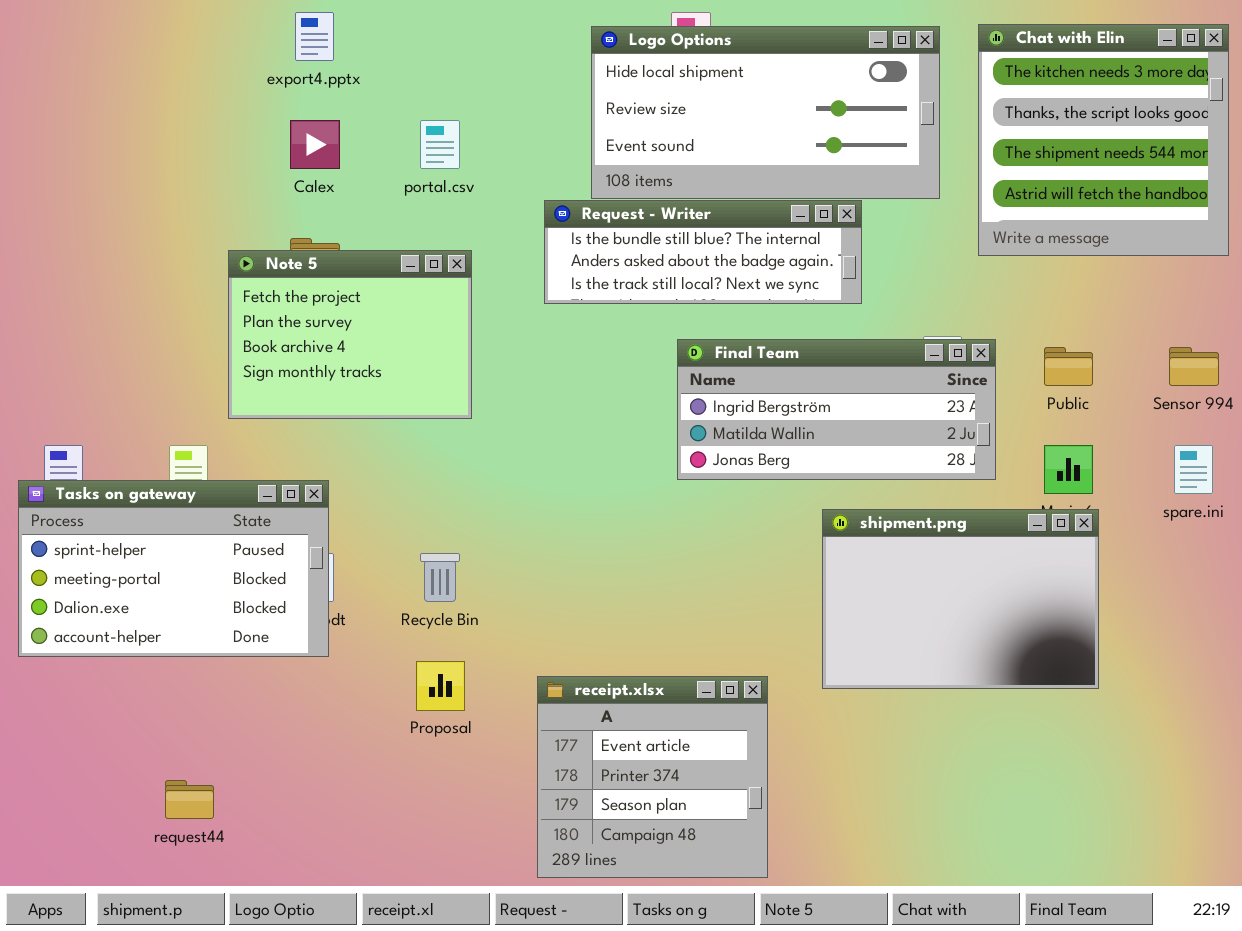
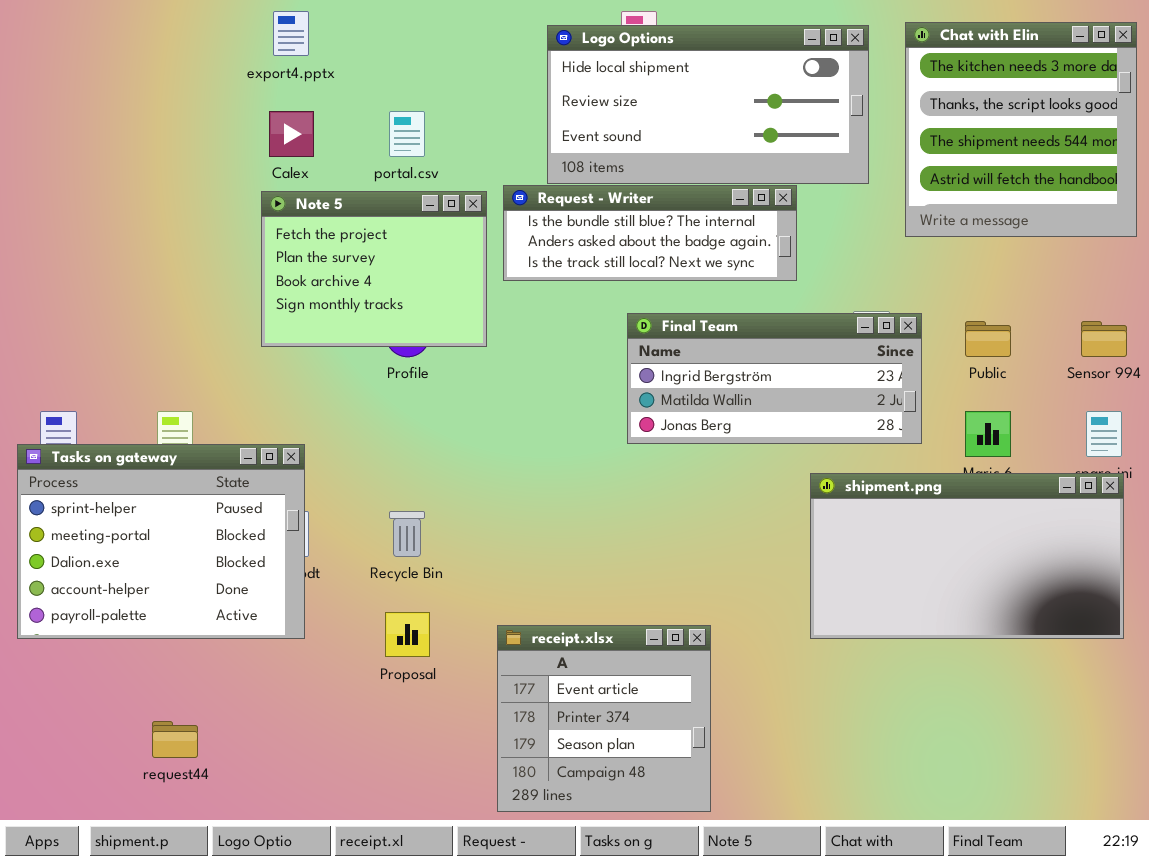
Note 5: [228,250,472,419] -> [261,191,487,347], moved
Tasks on gateway: [18,480,329,657] -> [17,444,305,639], resized
shipment.png: [822,509,1099,689] -> [810,473,1124,639], moved, resized

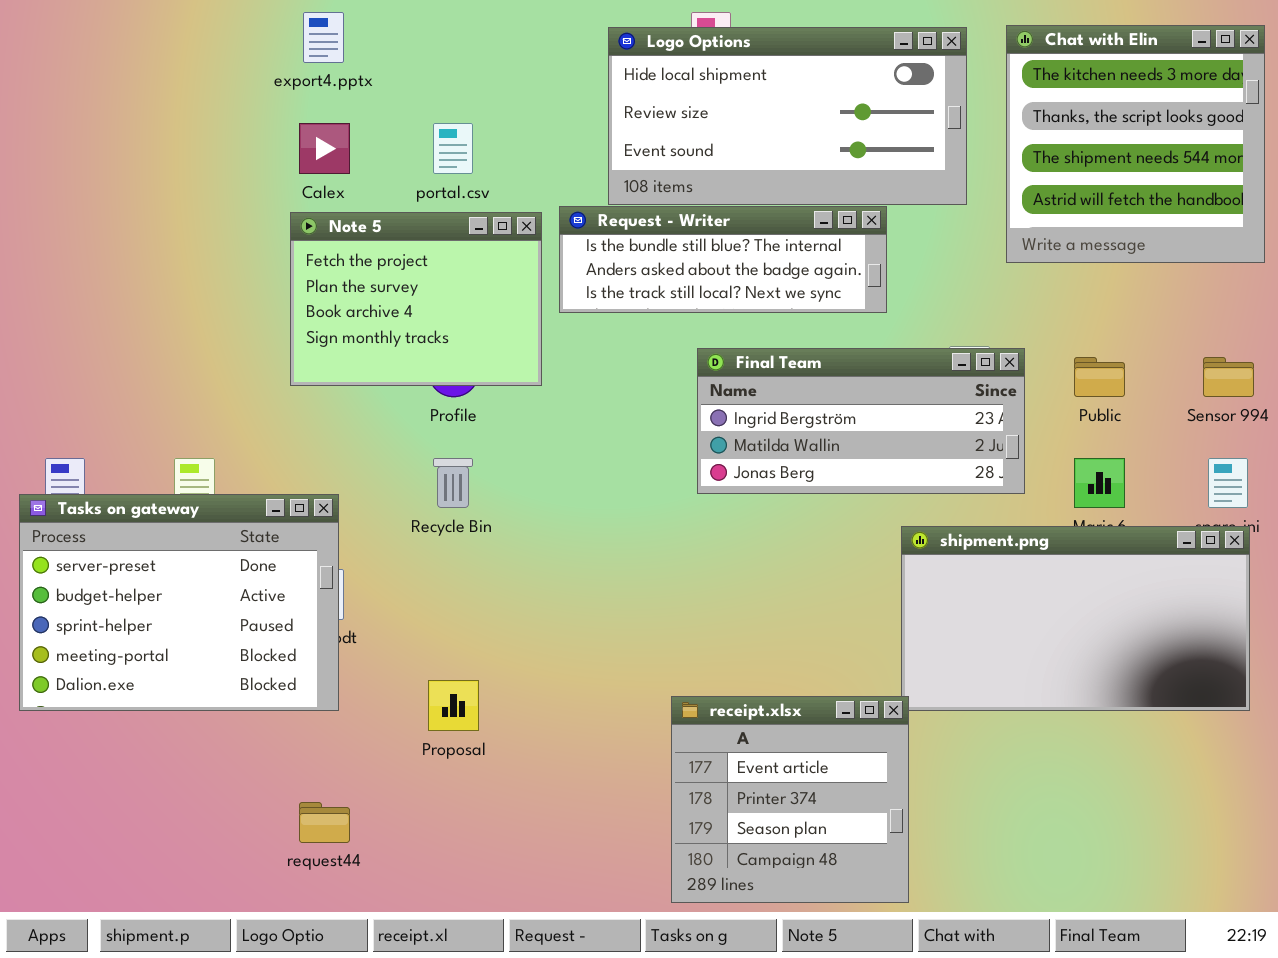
Tasks on gateway: [17,444,305,639] -> [19,494,339,711], scrolled up 2 rows
Recycle Bin: [389,511,425,557] -> [433,458,473,508], moved
receipt.xlsx: [497,625,711,812] -> [671,696,909,903], moved
request44: [152,721,198,758] -> [299,802,350,843], moved

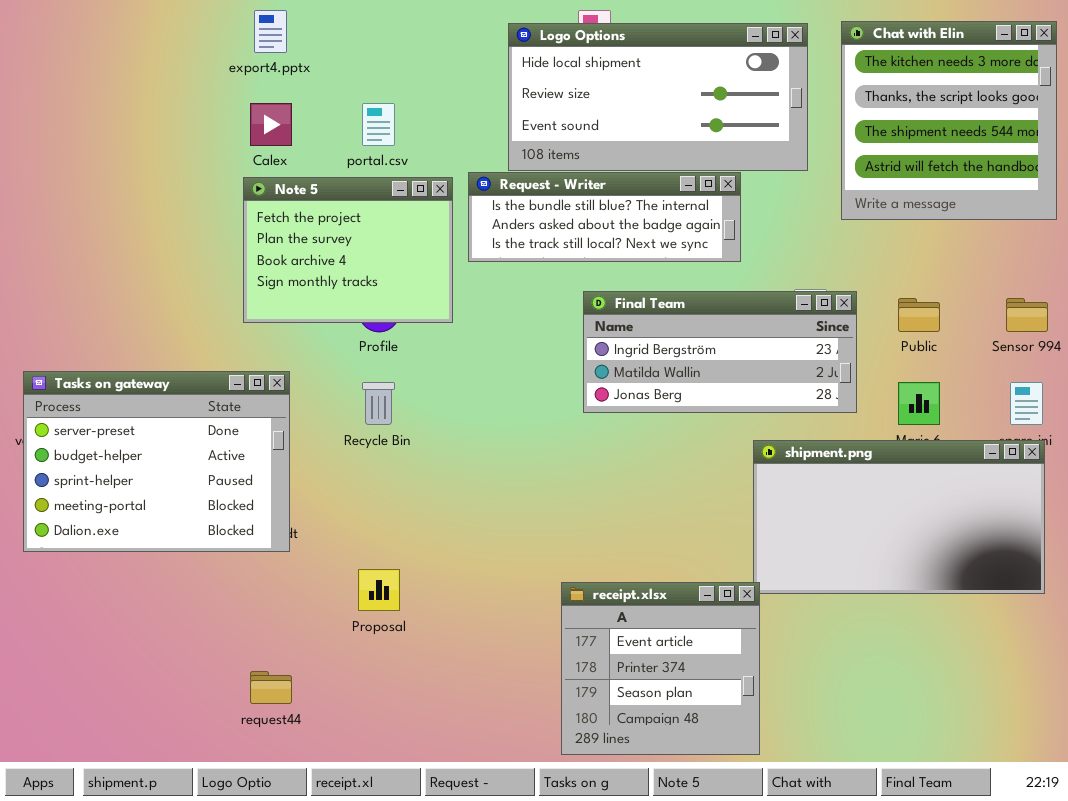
Tasks on gateway: [19,494,339,711] -> [23,371,290,552], moved

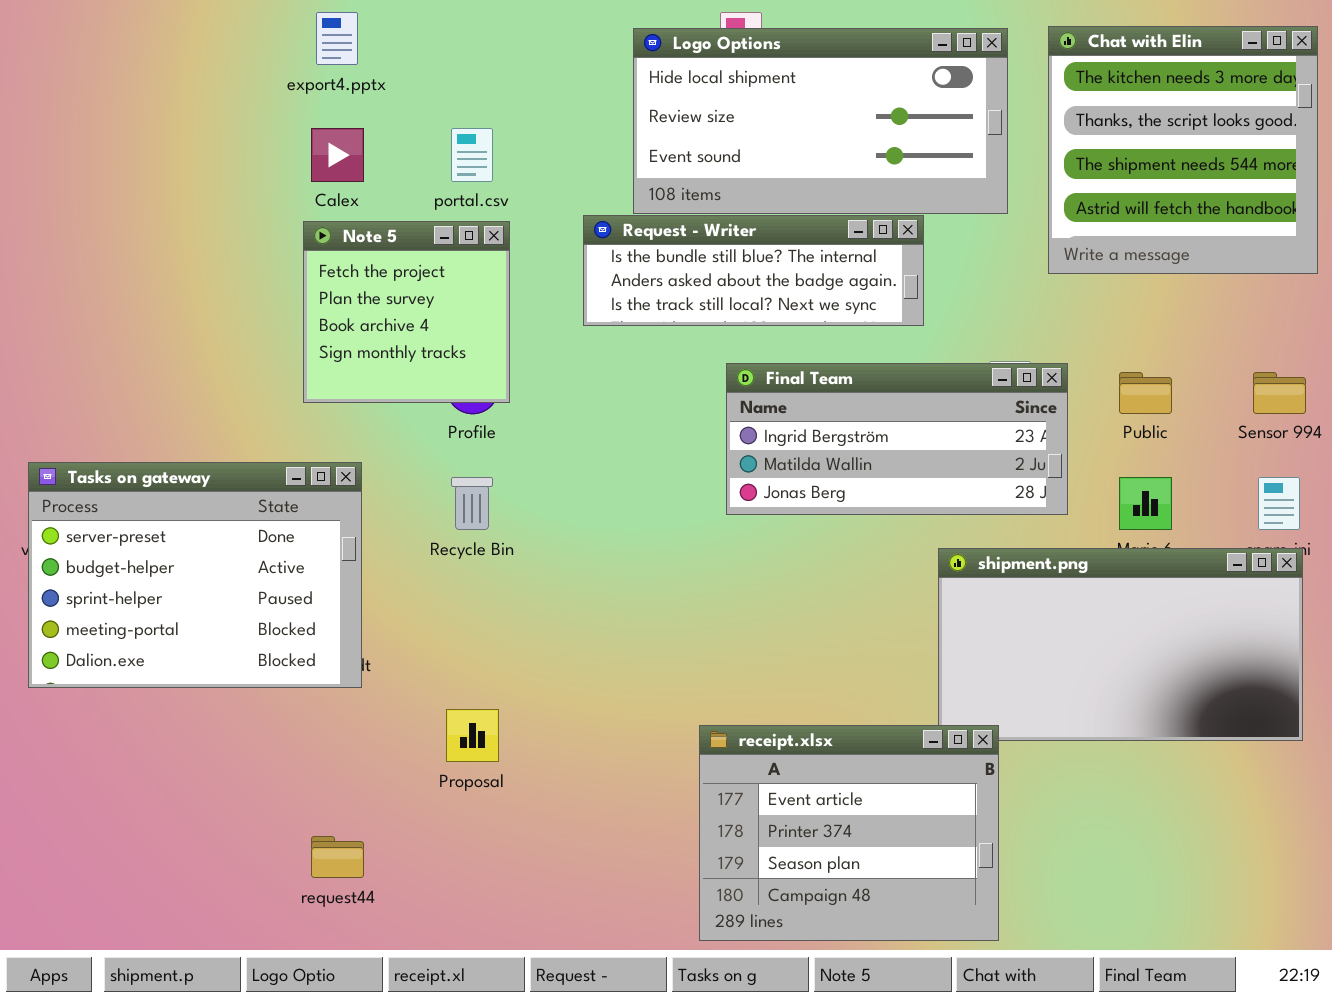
Note 5: [243,177,453,323] -> [303,221,510,403], resized
receipt.xlsx: [561,582,760,755] -> [699,725,999,941], resized

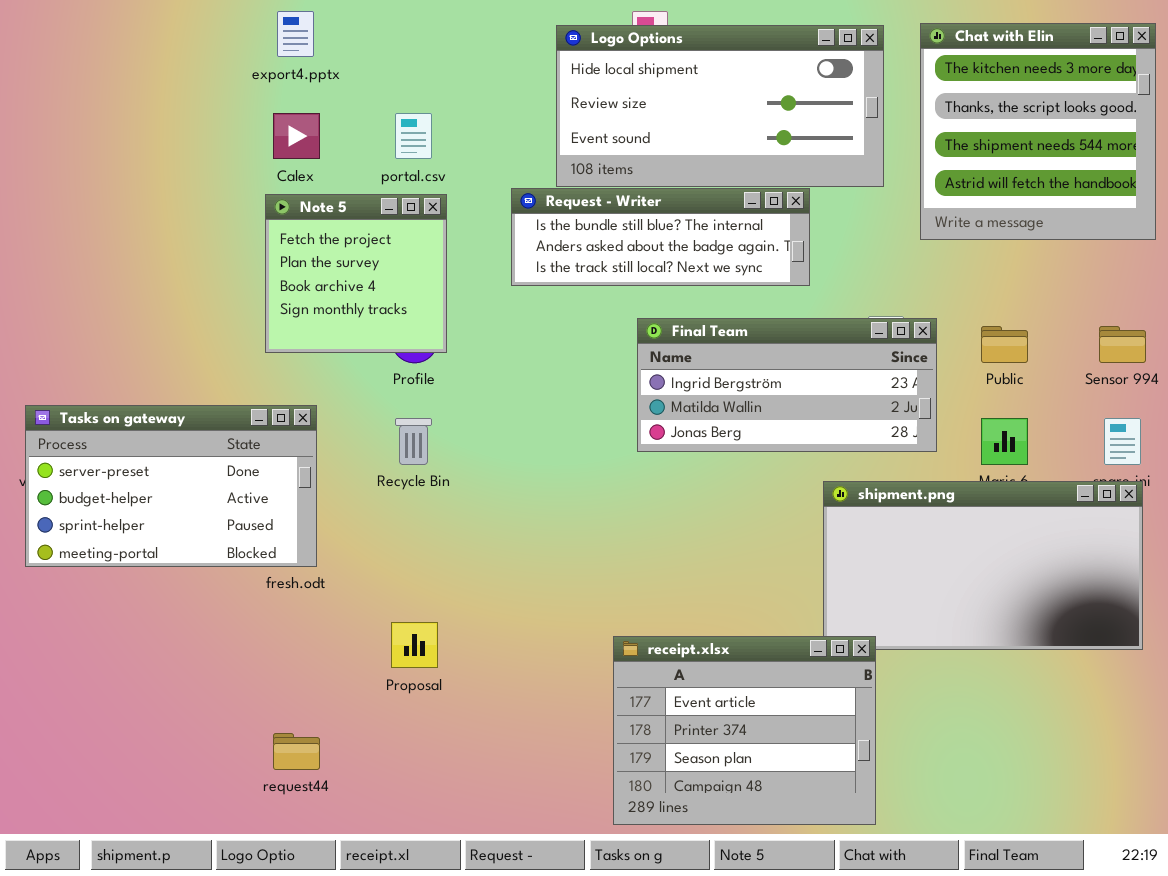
Tasks on gateway: [28,462,362,688] -> [25,405,317,567], resized

